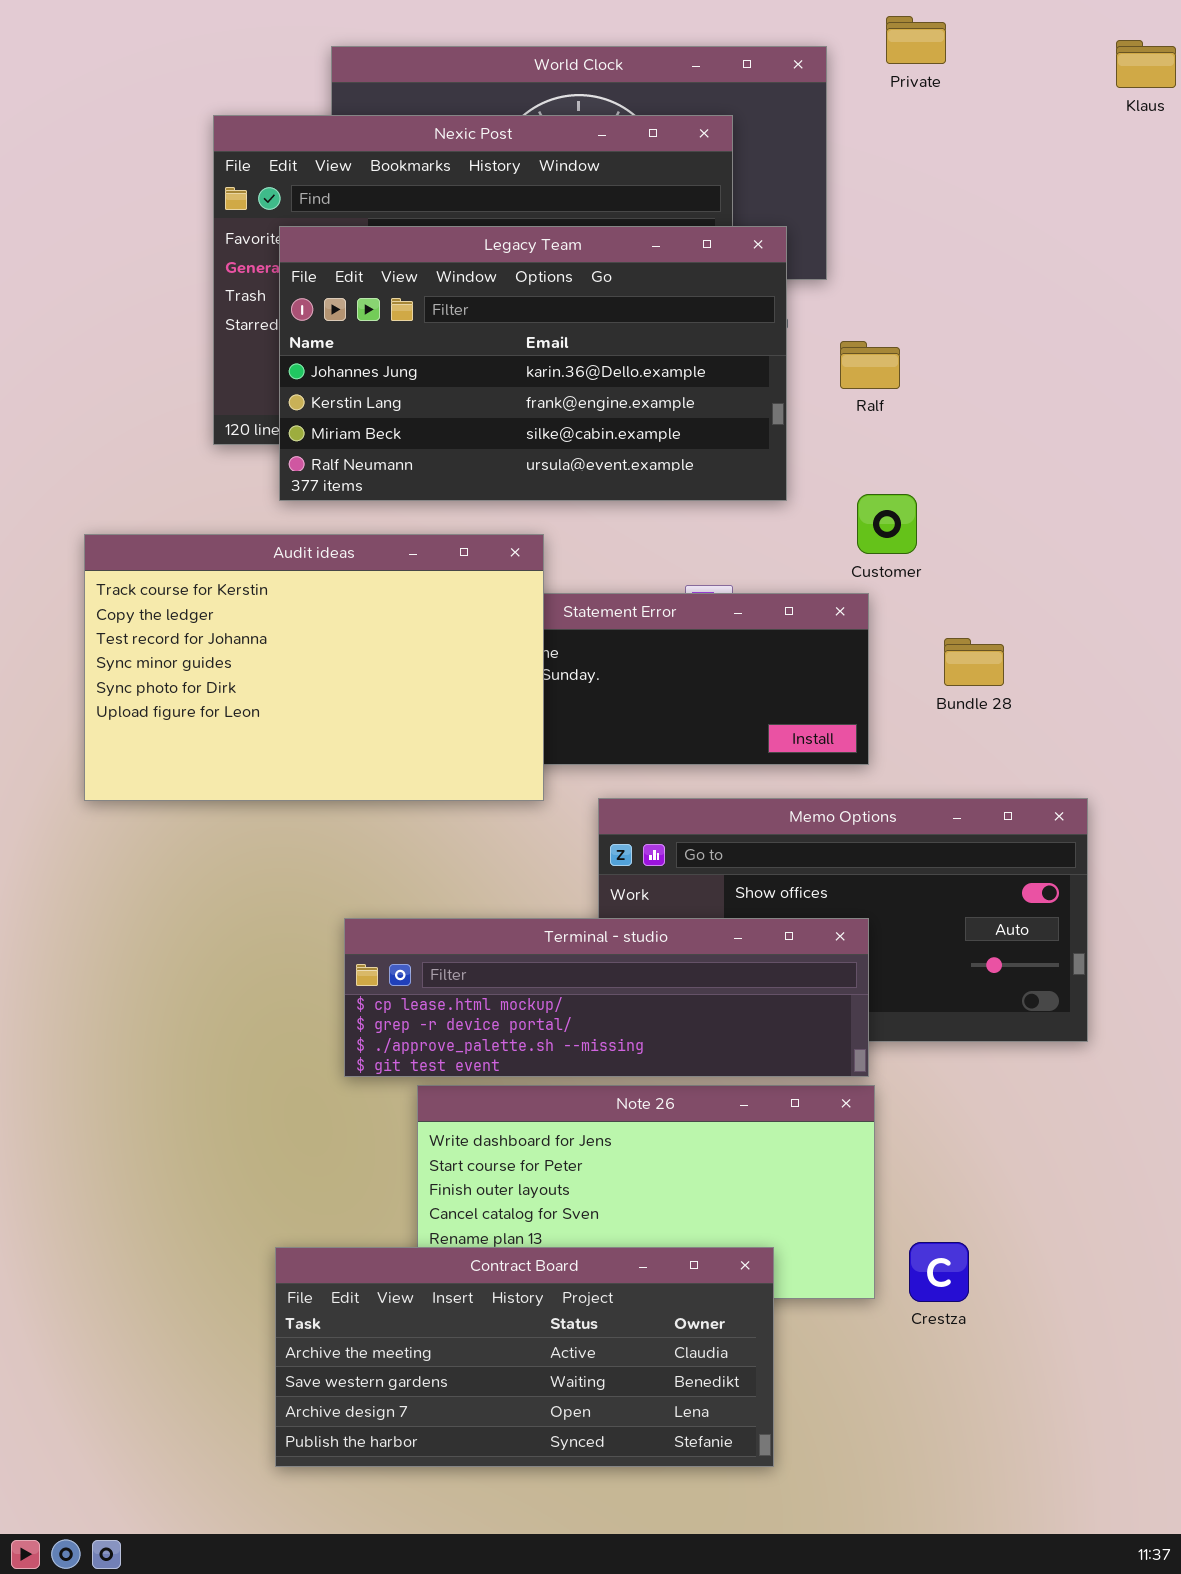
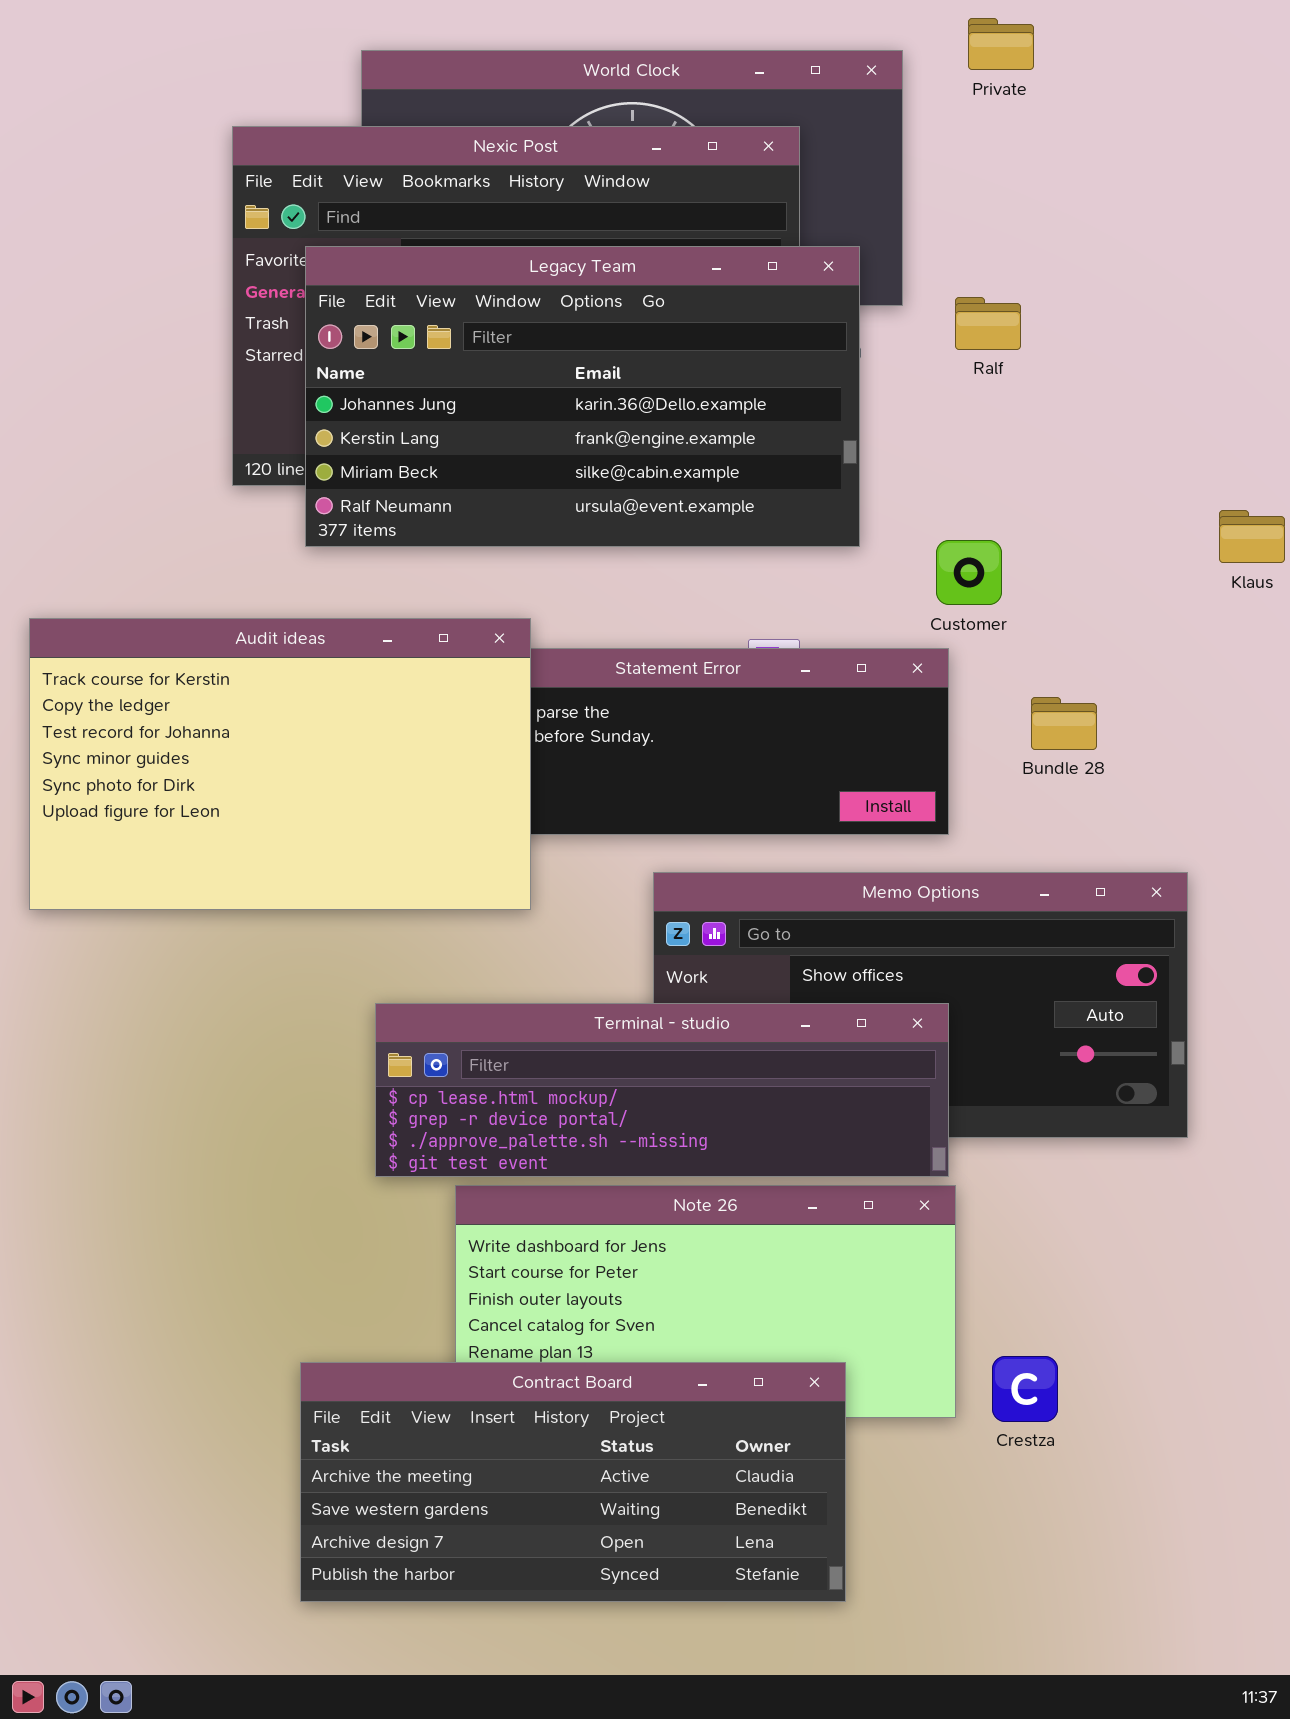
Klaus: [1116,40,1176,88] -> [1219,510,1285,563], moved
Ralf: [840,341,900,389] -> [955,297,1021,350], moved
Audit ideas: [84,534,544,801] -> [29,618,531,910], moved

